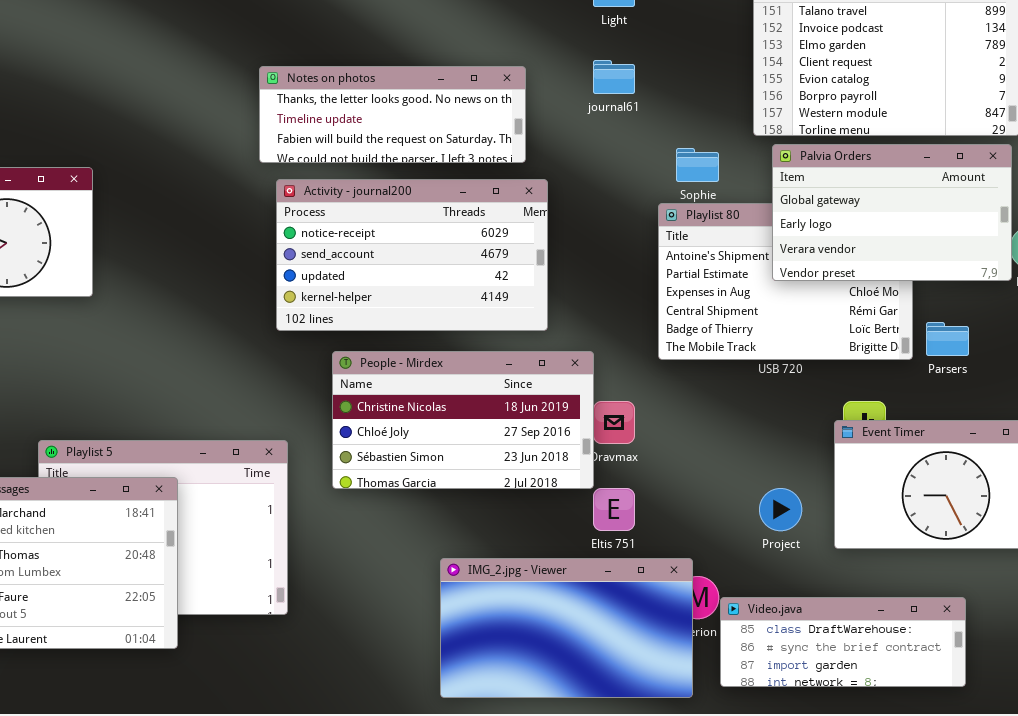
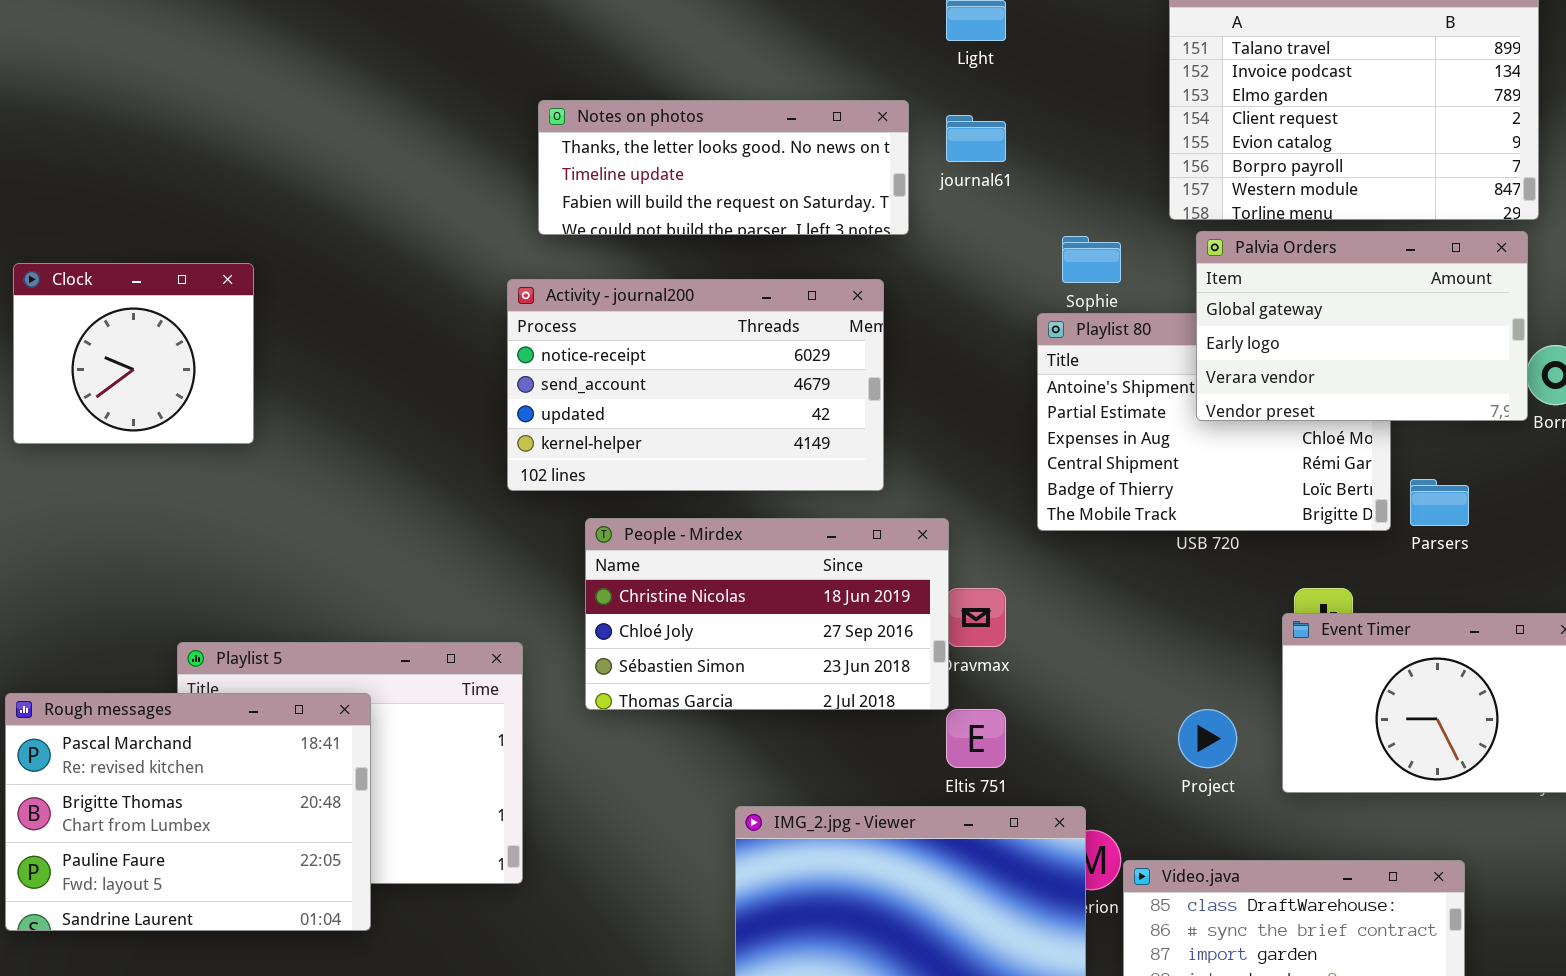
Notes on photos: [259,66,526,163] -> [538,100,909,235], moved

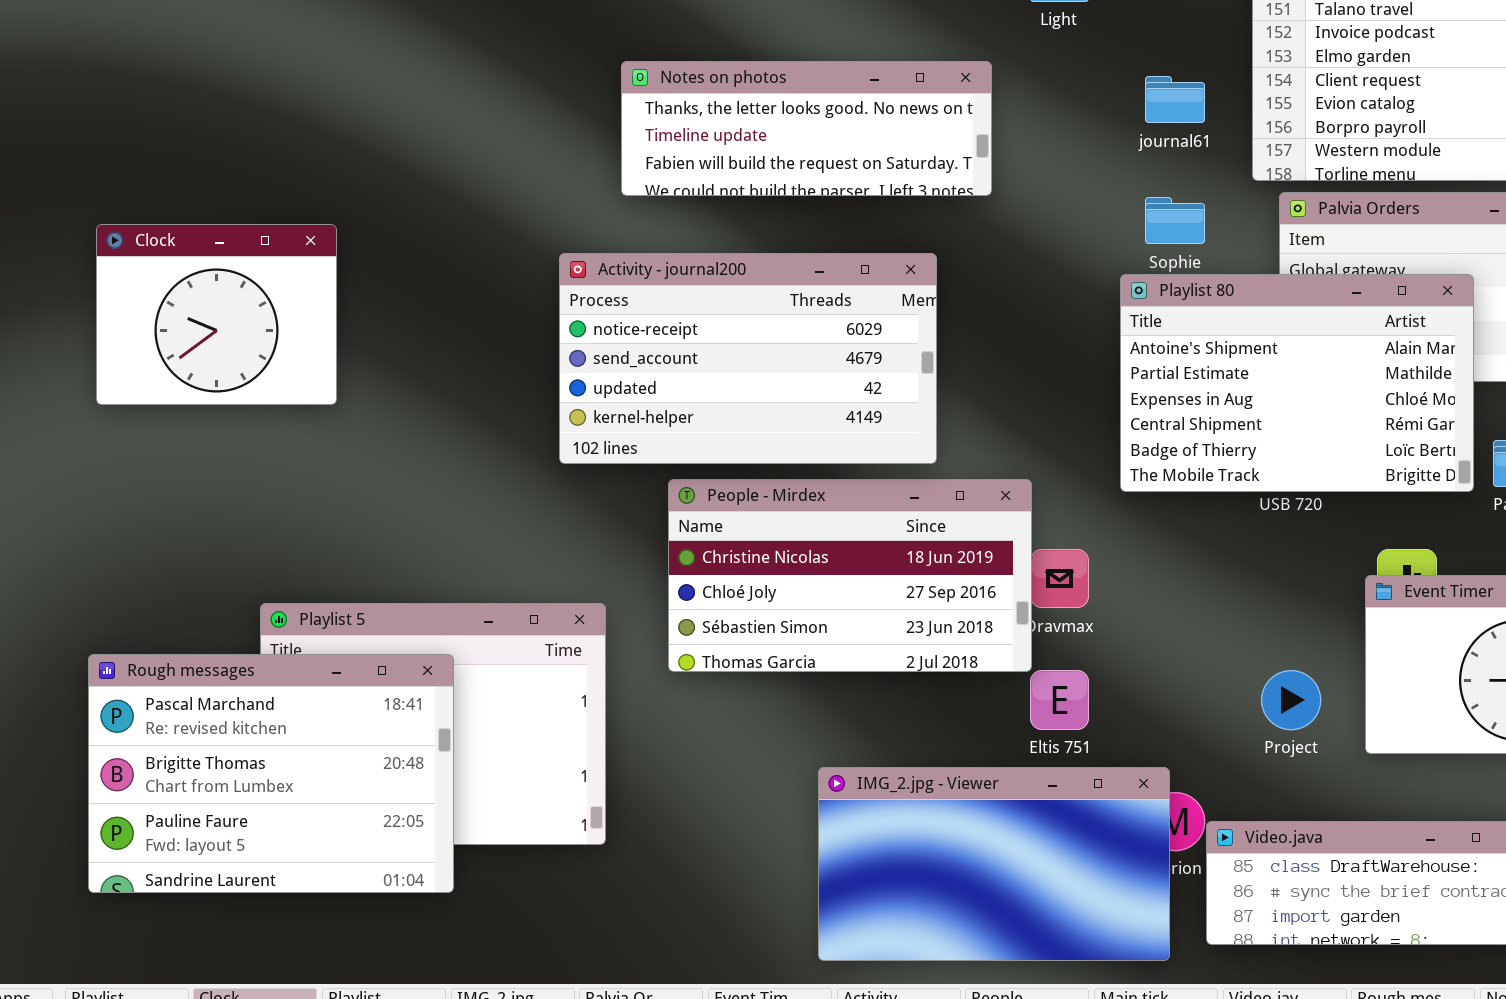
journal61: [946,115,1006,162] -> [1145,76,1205,123], moved
Activity - journal200: [507,279,884,491] -> [559,253,937,464], moved
Playlist 80: [1037,313,1391,531] -> [1120,274,1474,492], raised

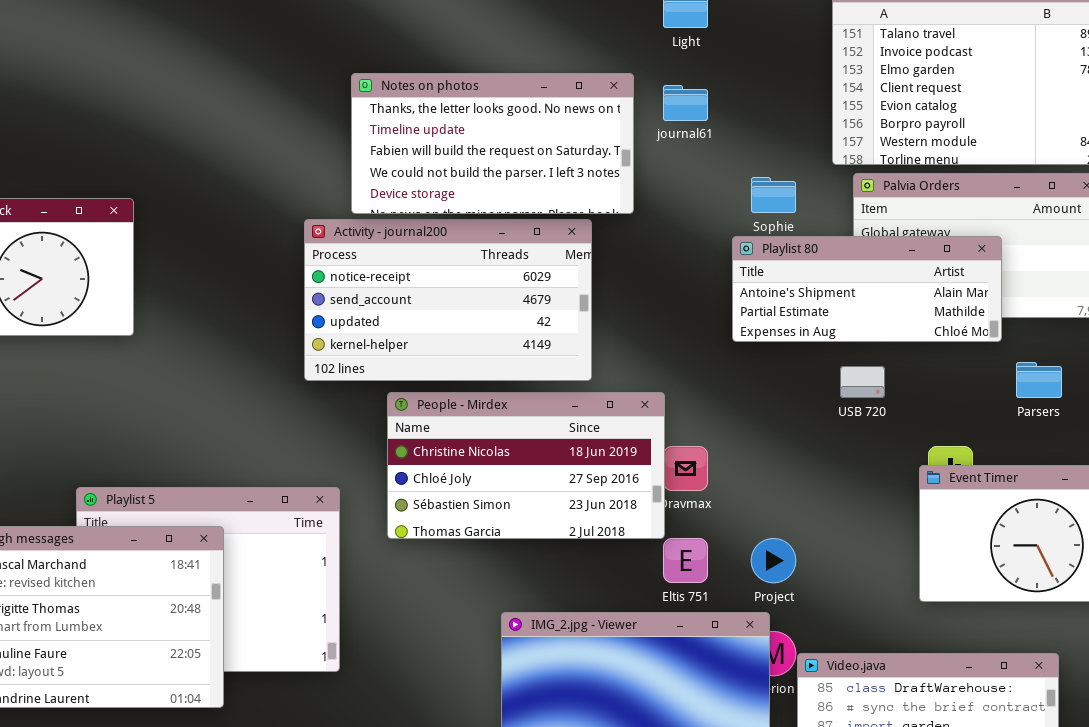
Notes on photos: [621,61,992,196] -> [351,73,634,214], resized
journal61: [1145,76,1205,123] -> [663,85,708,121], moved
Playlist 80: [1120,274,1474,492] -> [732,236,1002,342], resized
Project: [1261,670,1321,730] -> [751,538,796,583], moved

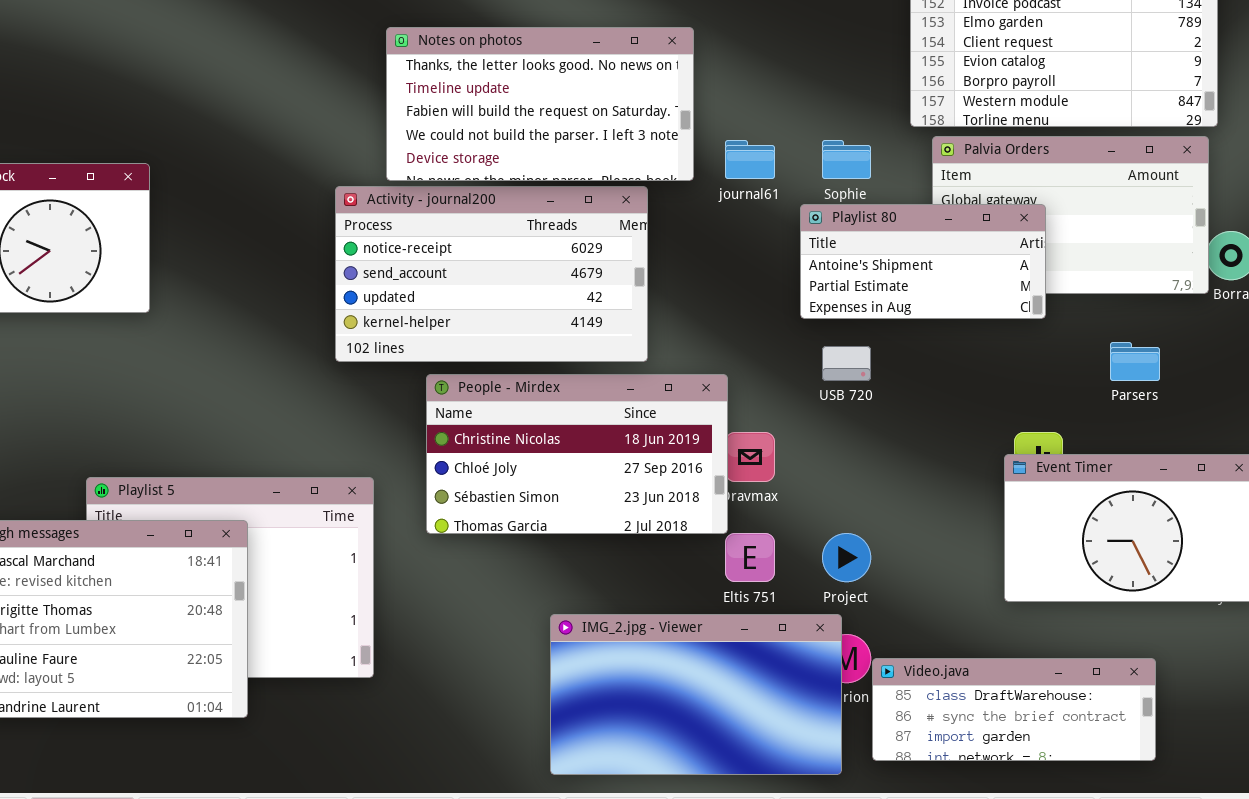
journal61: [663,85,708,121] -> [725,140,775,179], moved
Playlist 80: [732,236,1002,342] -> [800,204,1046,319], resized
USB 720: [840,366,885,398] -> [822,346,871,381], moved

